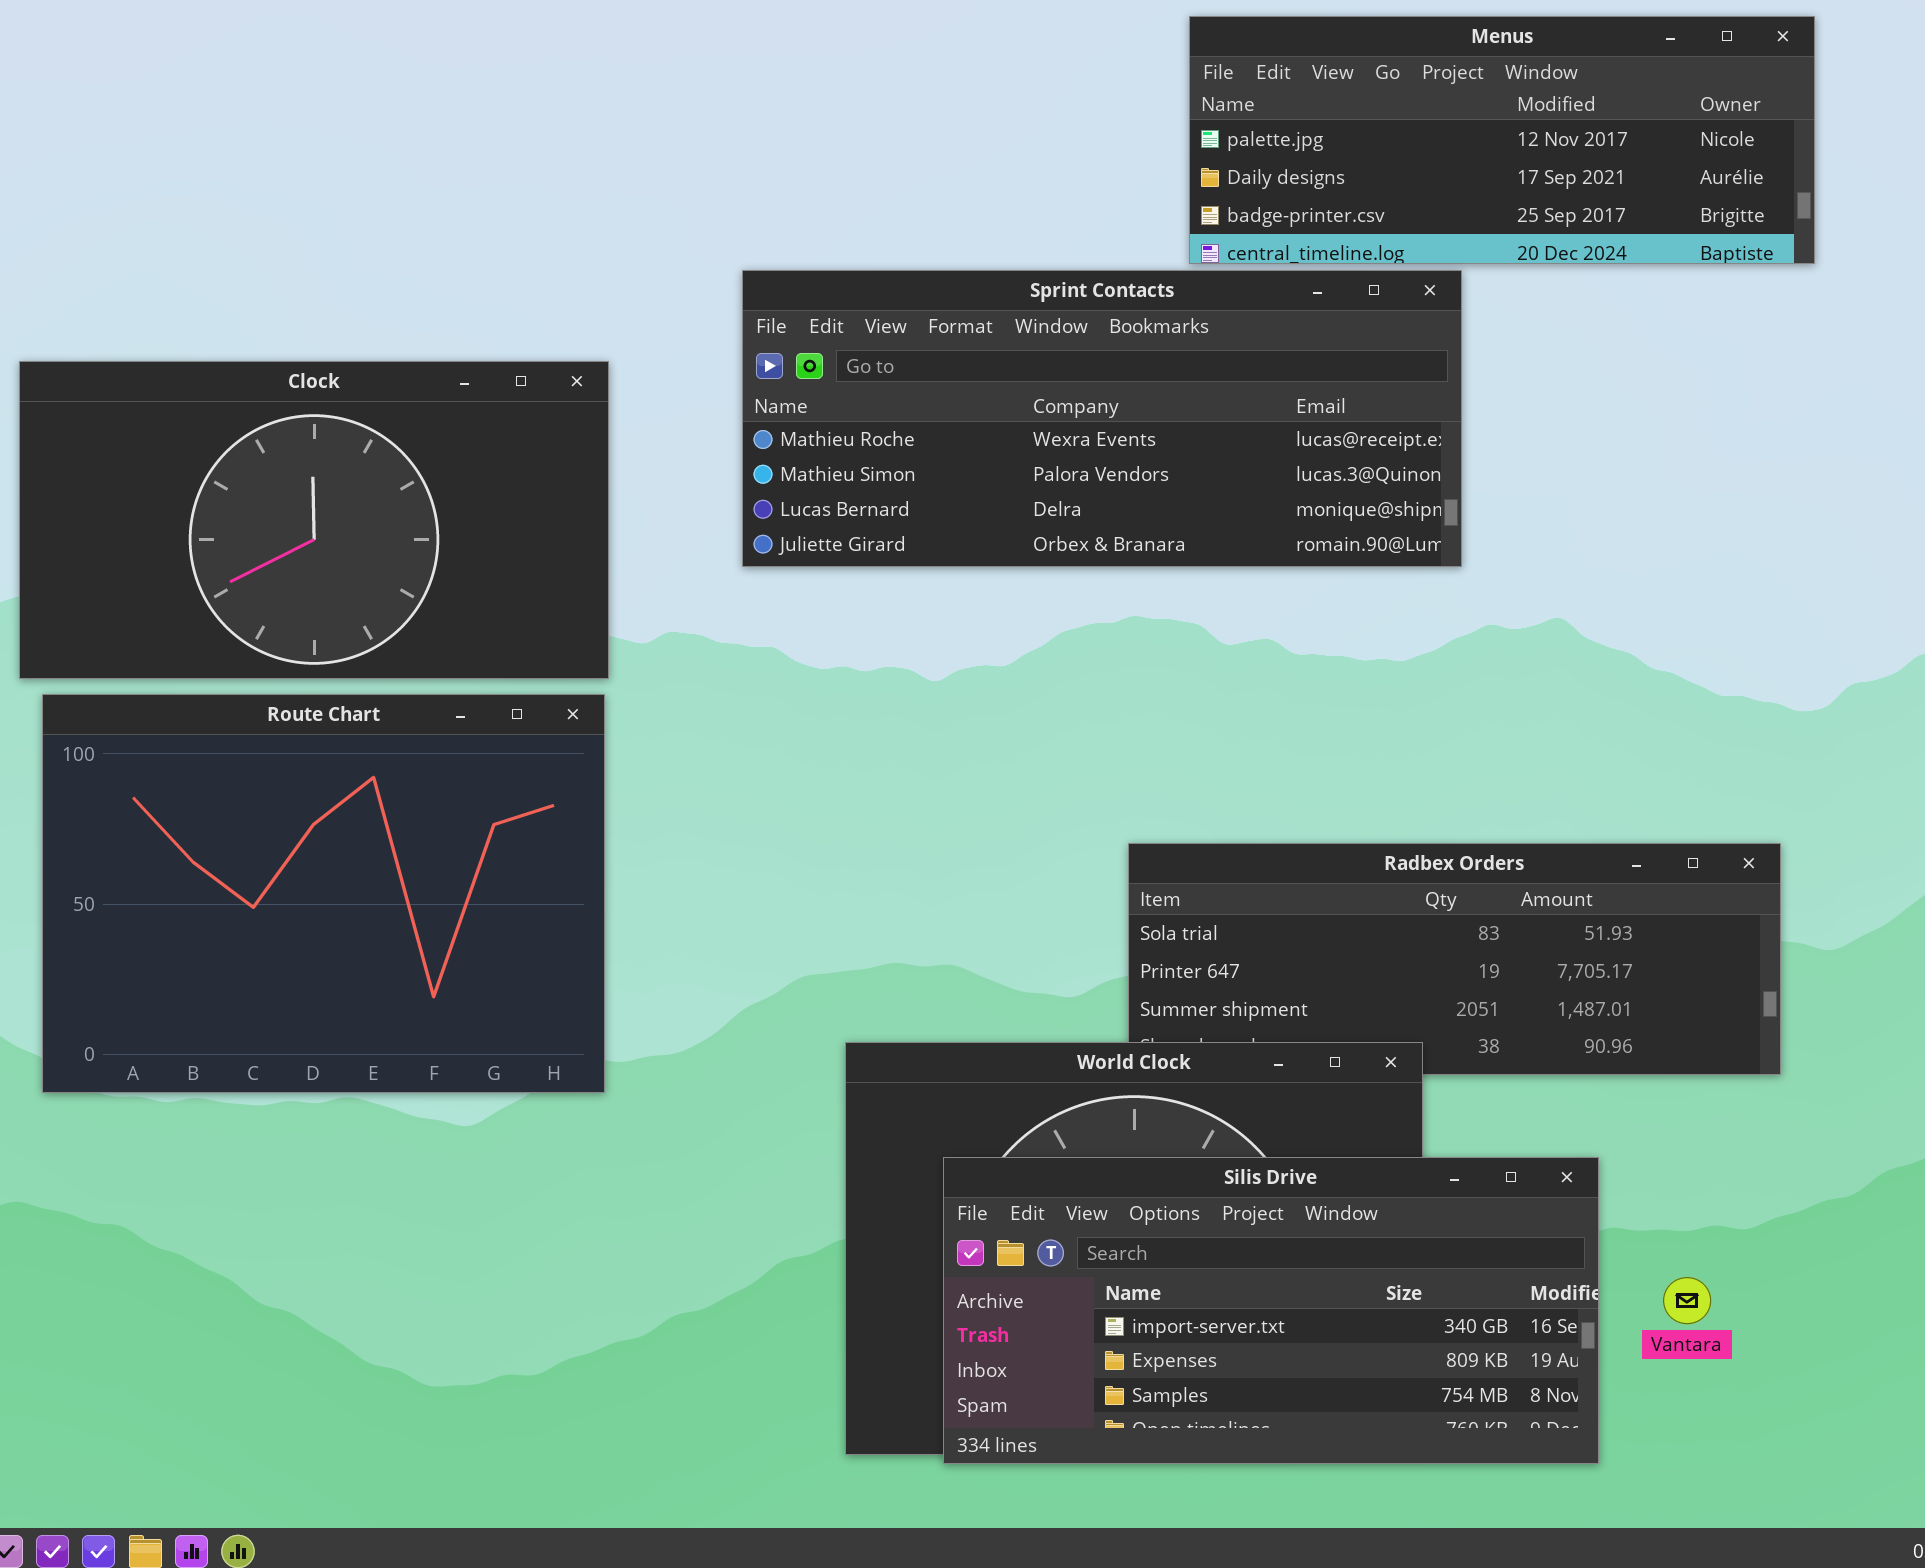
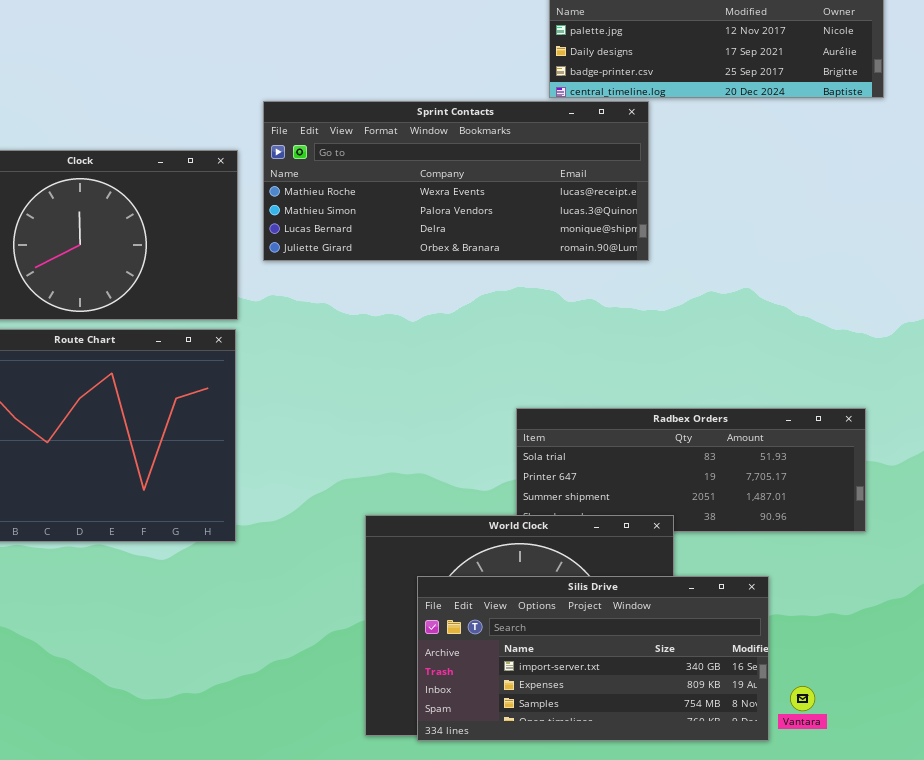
Sprint Contacts: [742,270,1462,567] -> [263,101,649,261], moved
Vantara: [1663,1277,1711,1324] -> [790,686,815,711], moved

